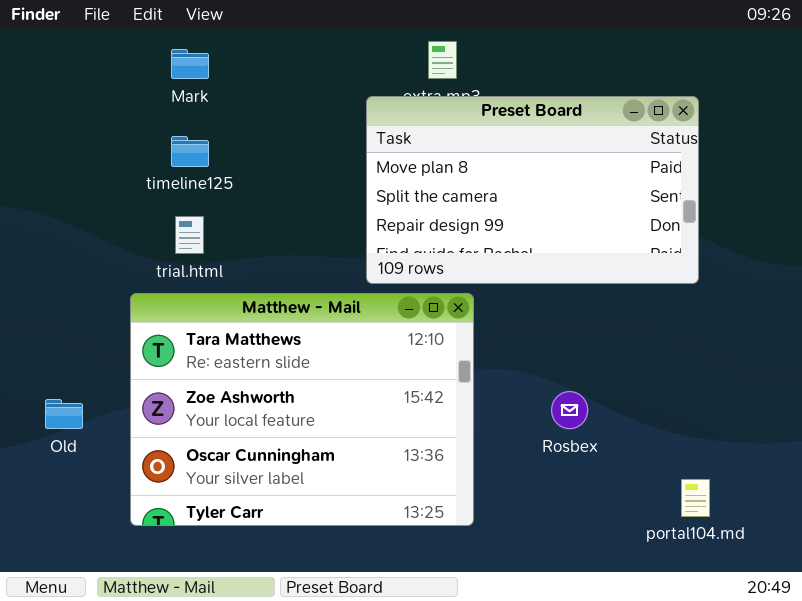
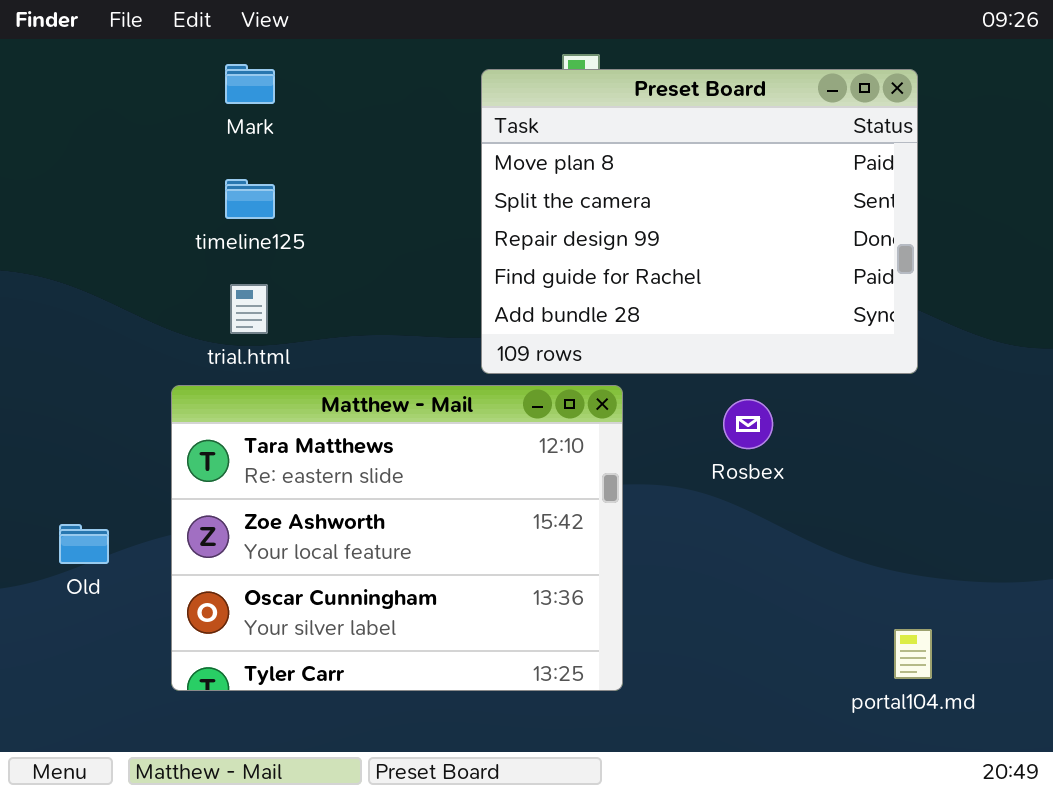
Preset Board: [366,96,699,284] -> [481,69,918,374], resized
Rosbex: [551,391,588,429] -> [723,399,773,449], moved

